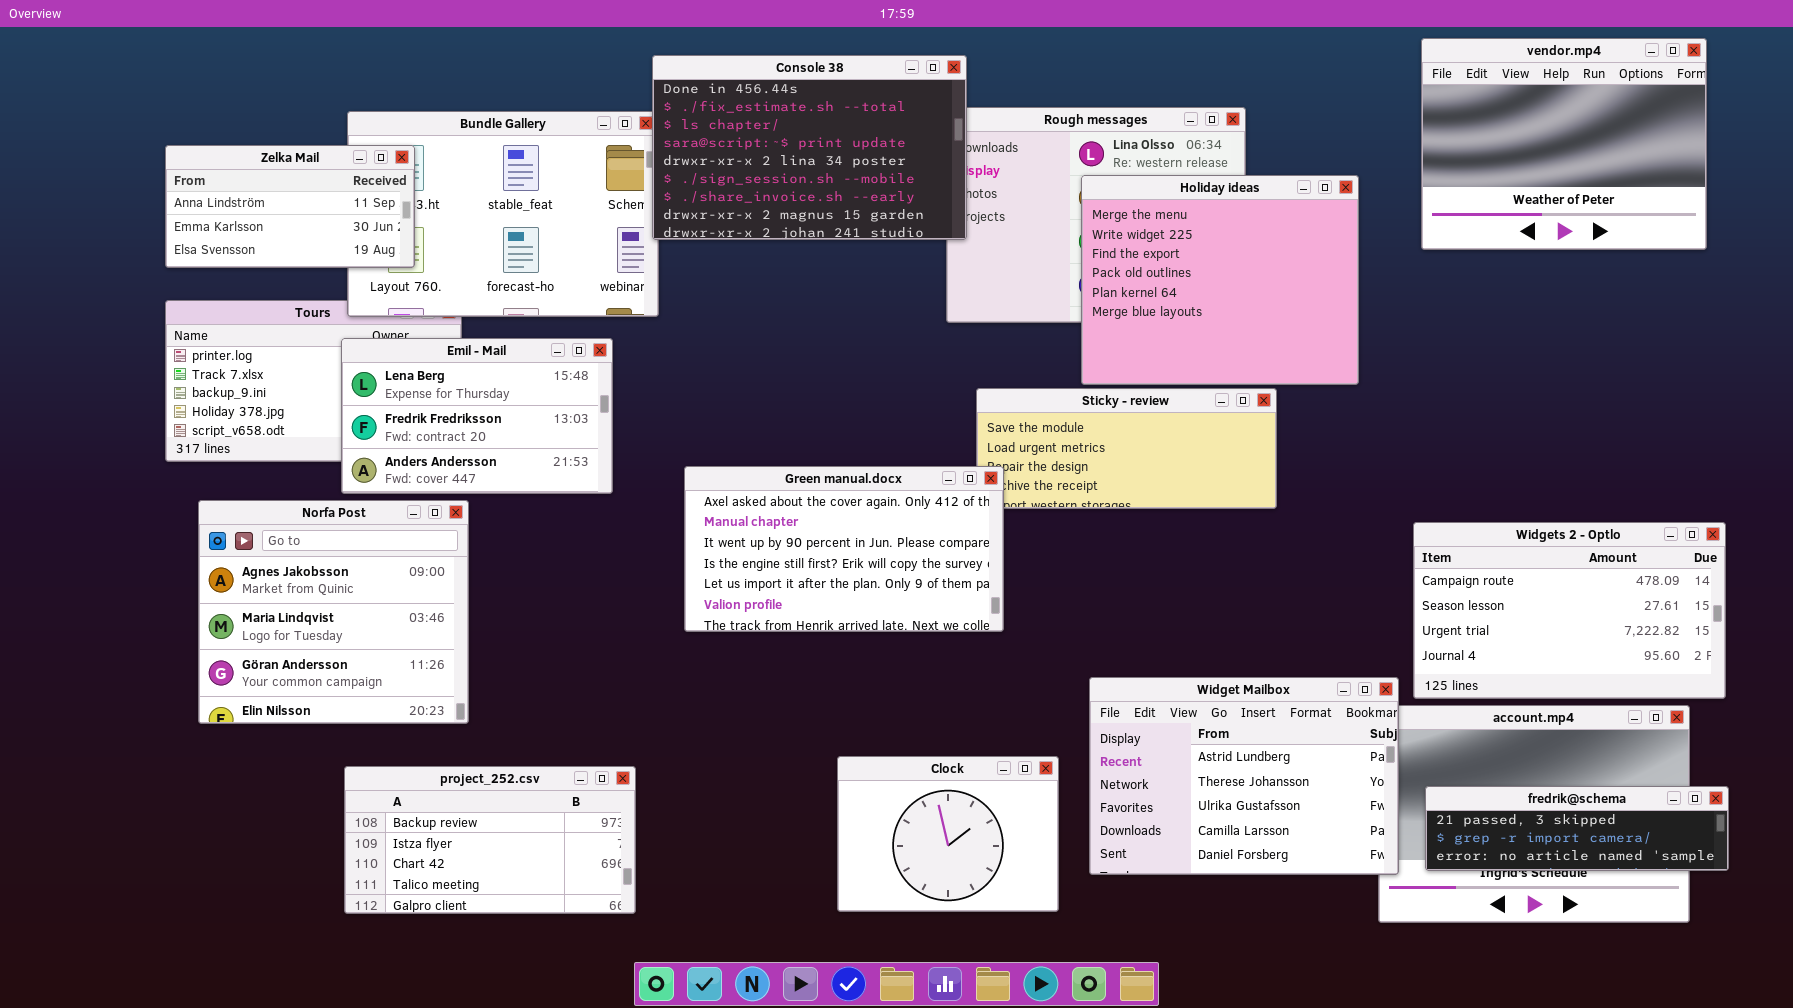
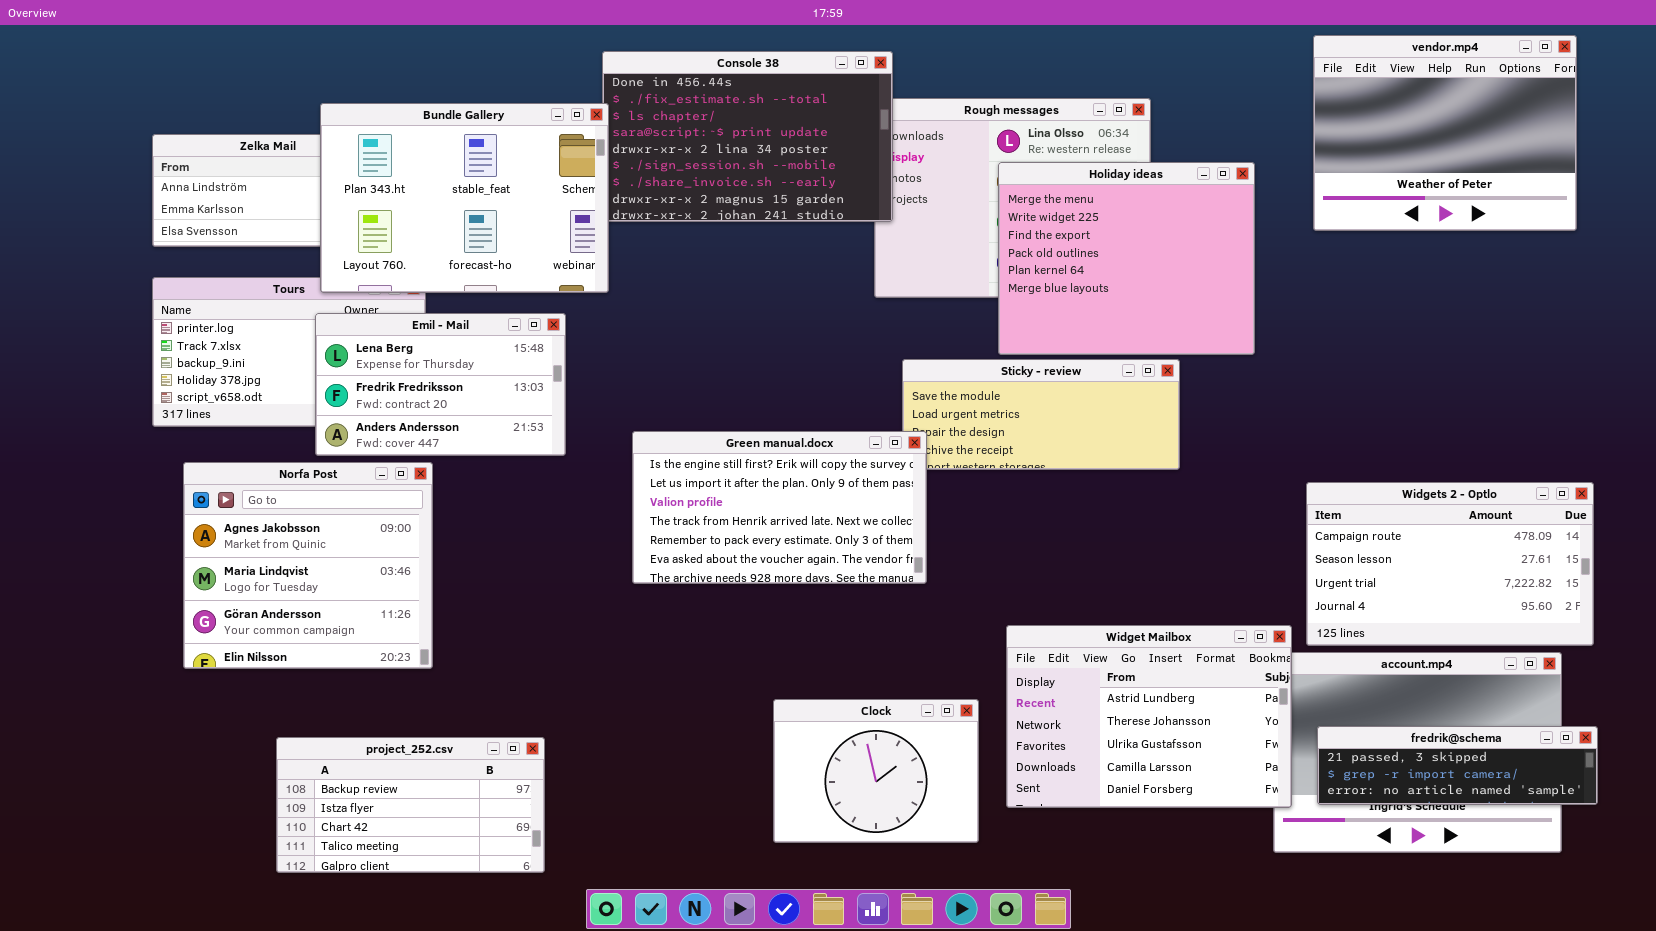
Bundle Gallery: [347,111,659,317] -> [320,103,609,293], raised
Green manual.docx: [684,466,1004,632] -> [632,431,927,584], scrolled down 3 rows
project_252.csv: [344,766,636,914] -> [276,737,545,873], moved

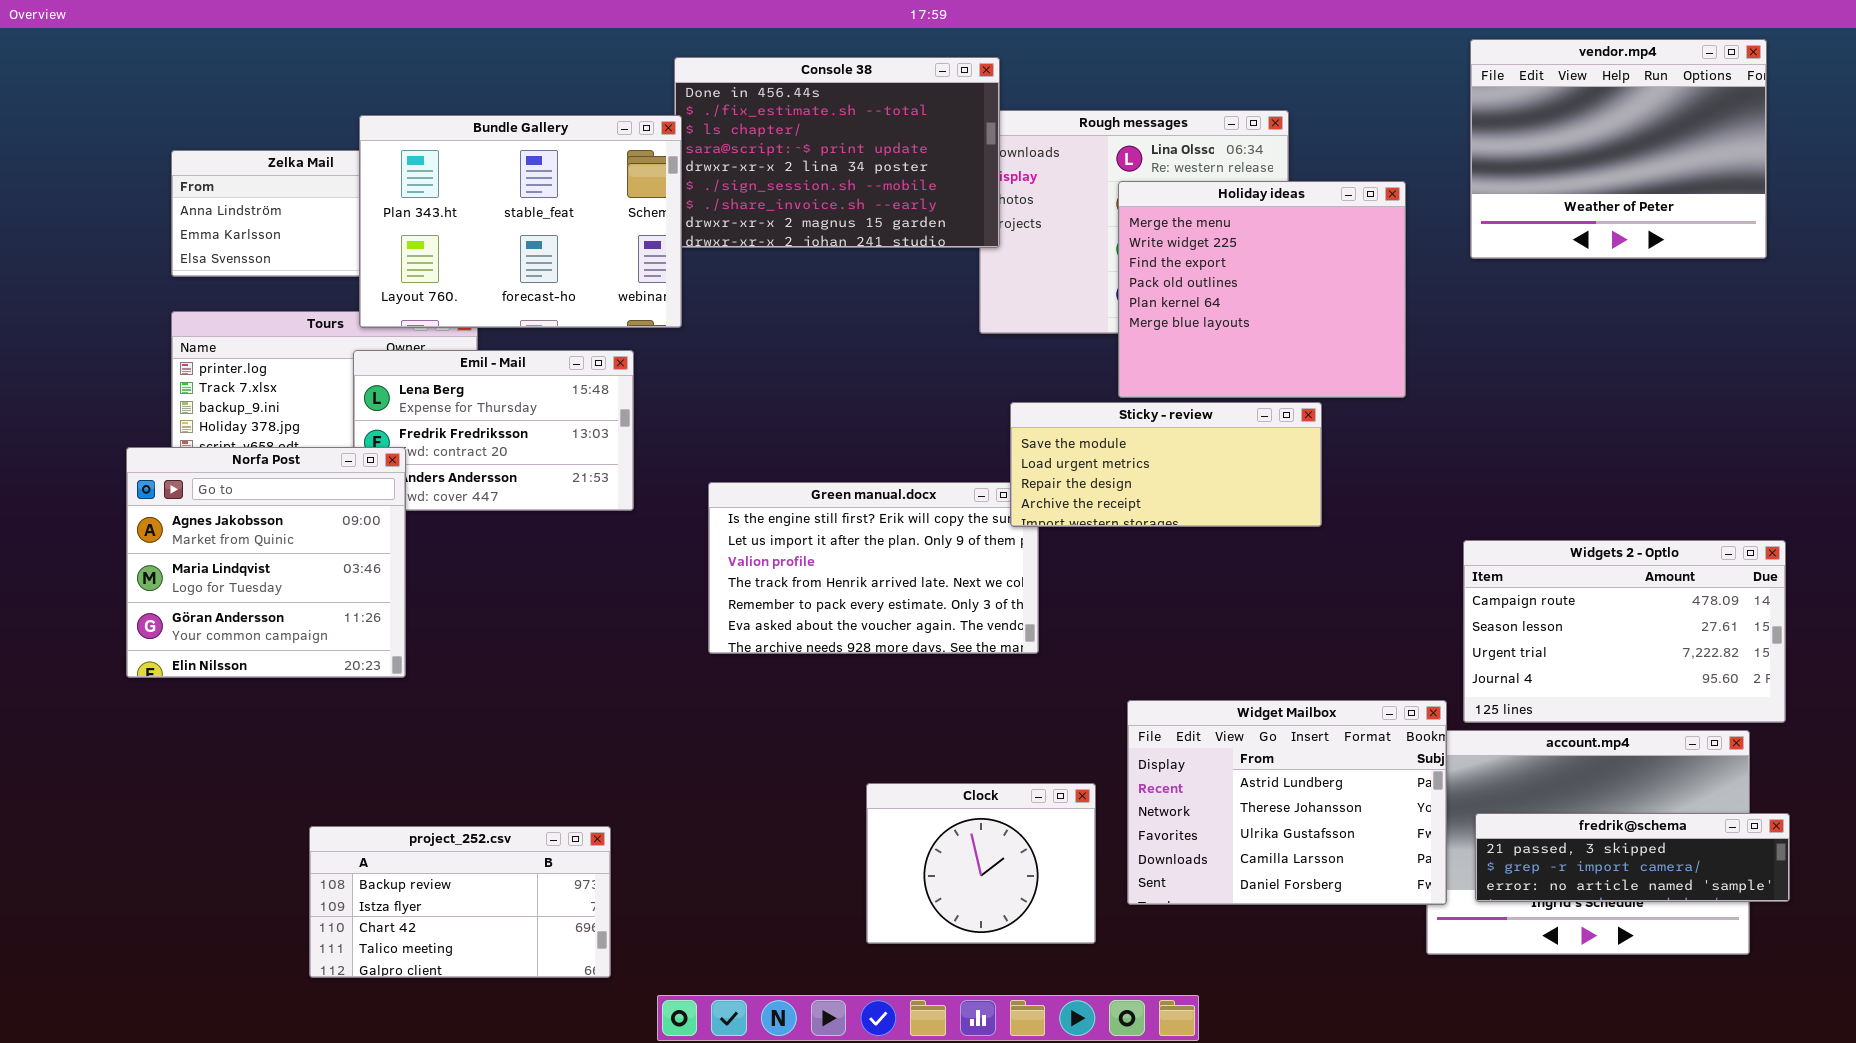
Sticky - review: [902,359,1180,470] -> [1010,402,1322,527], raised
Norfa Post: [183,462,433,669] -> [126,447,406,678], moved

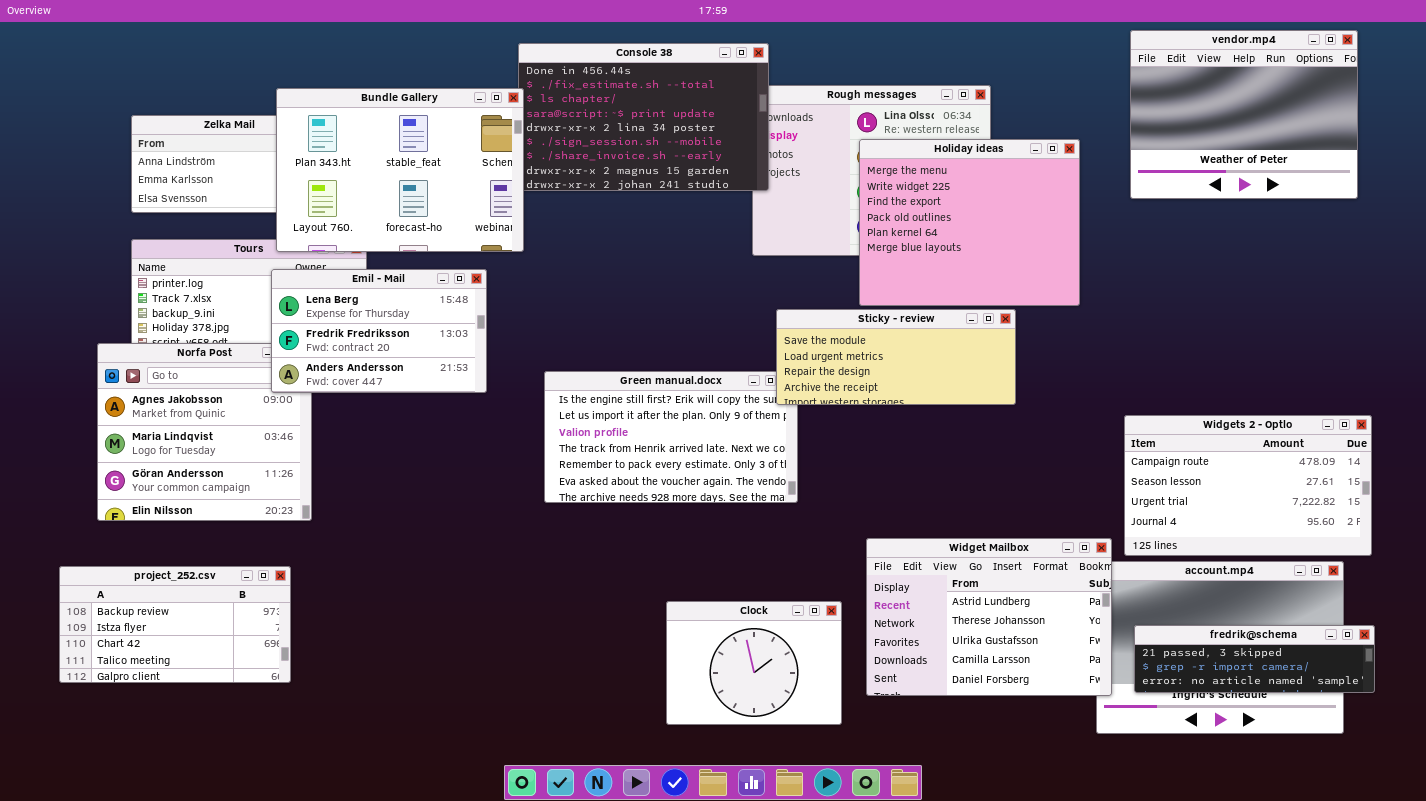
Emil - Mail: [353,350,634,511] -> [271,269,487,393], raised
project_252.csv: [309,826,611,978] -> [59,566,291,683], moved

